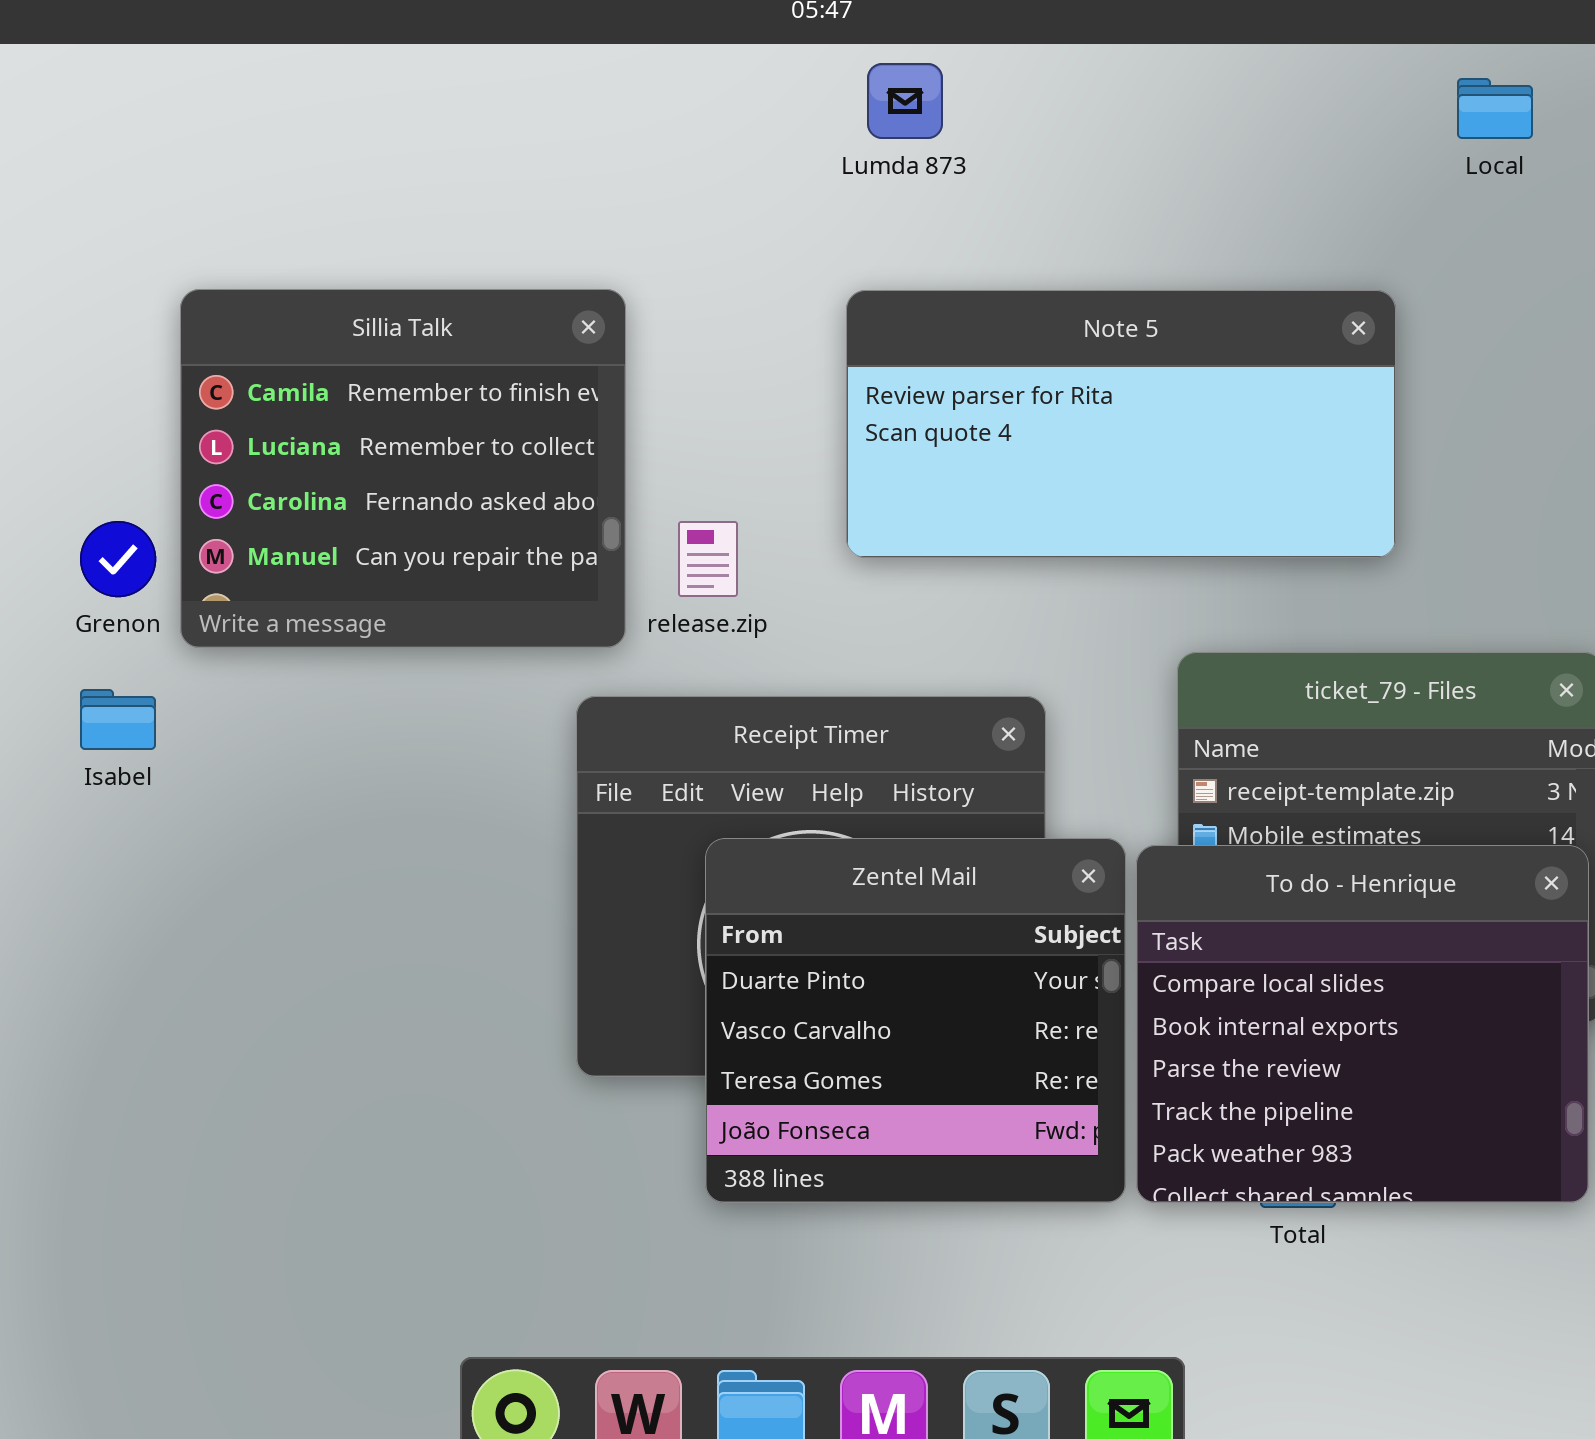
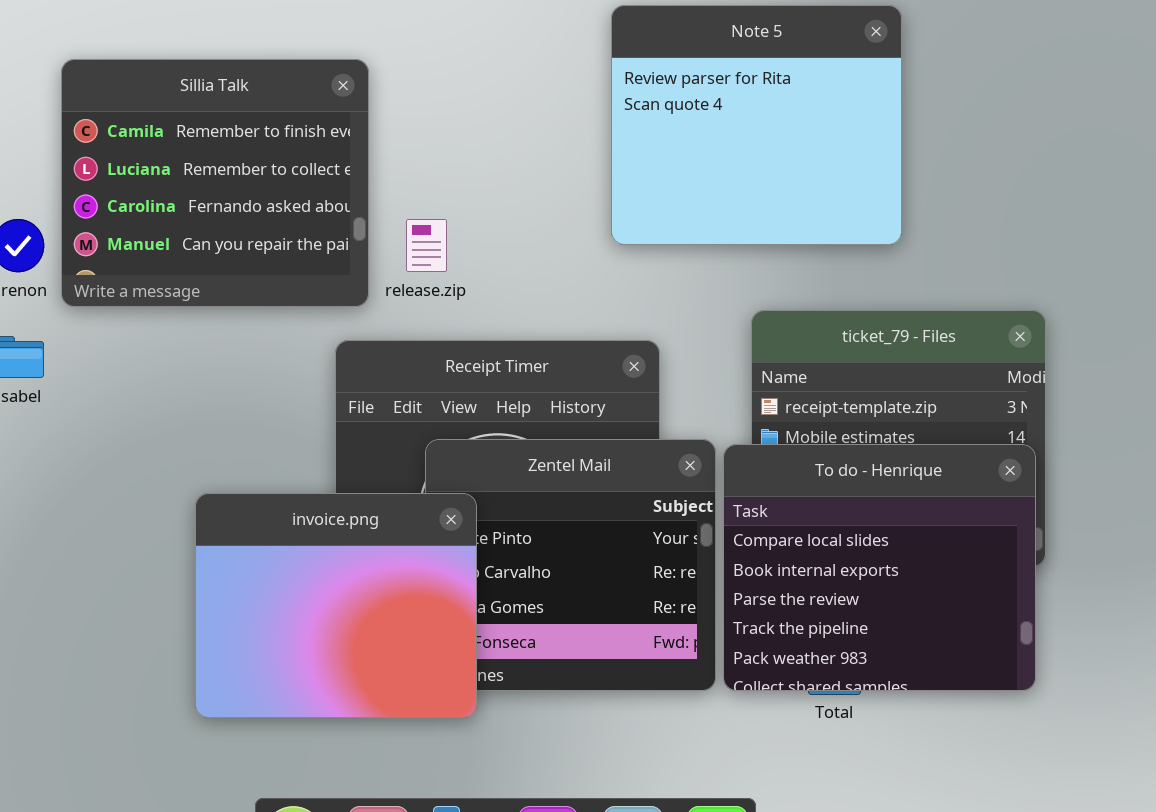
Note 5: [846,290,1396,558] -> [611,5,902,245], resized
invoice.png: none -> [195,493,477,718], opened

